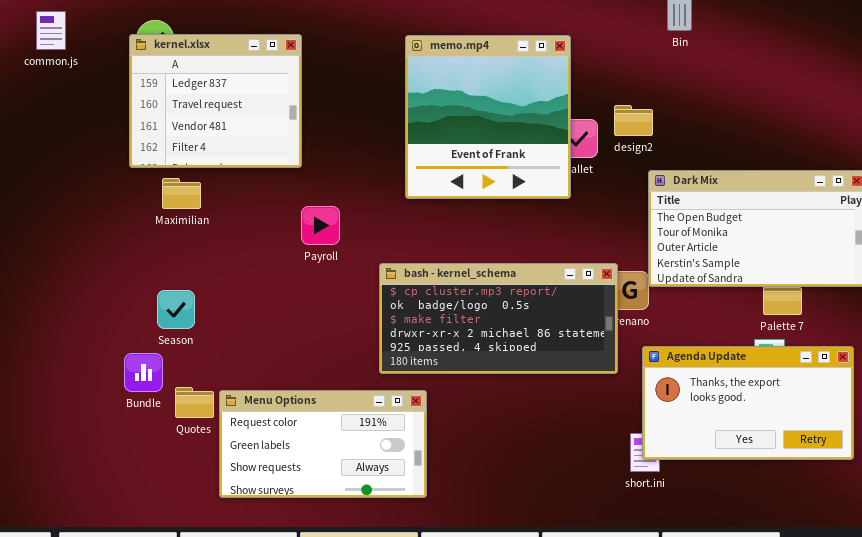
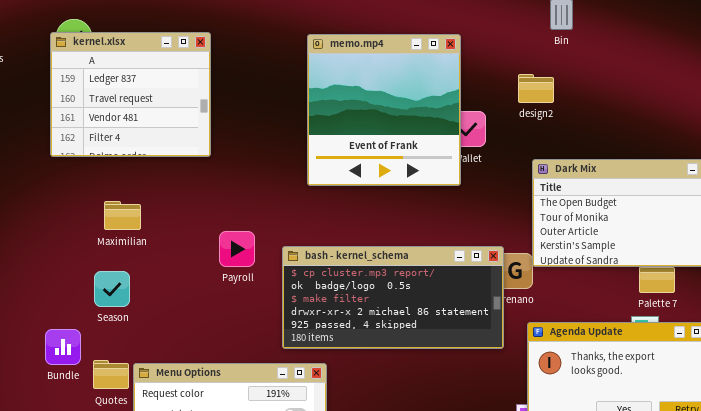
design2: [614,105,653,136] -> [518,74,554,103], moved
Maximilian: [162,178,201,209] -> [104,201,141,230], moved
Payroll: [301,206,340,245] -> [219,231,255,267], moved
Season: [157,290,195,329] -> [94,271,130,307], moved

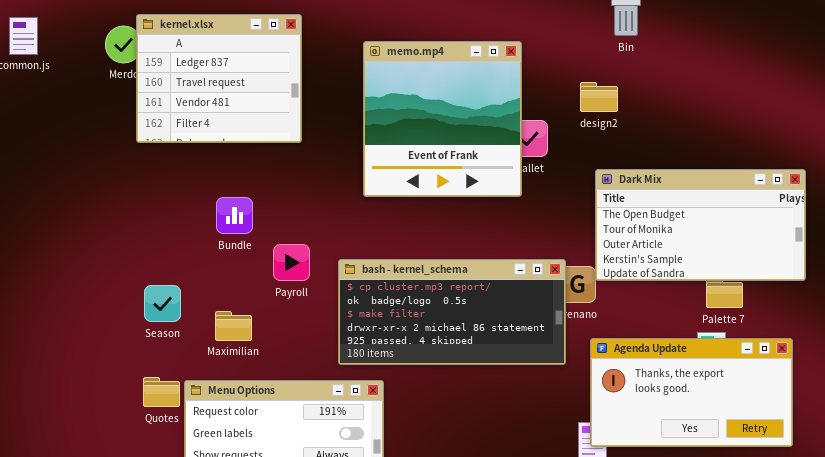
kernel.xlsx: [50,32,211,157] -> [136,14,302,143], moved
Maximilian: [104,201,141,230] -> [215,311,252,341], moved
Bundle: [45,329,81,365] -> [216,197,253,234], moved

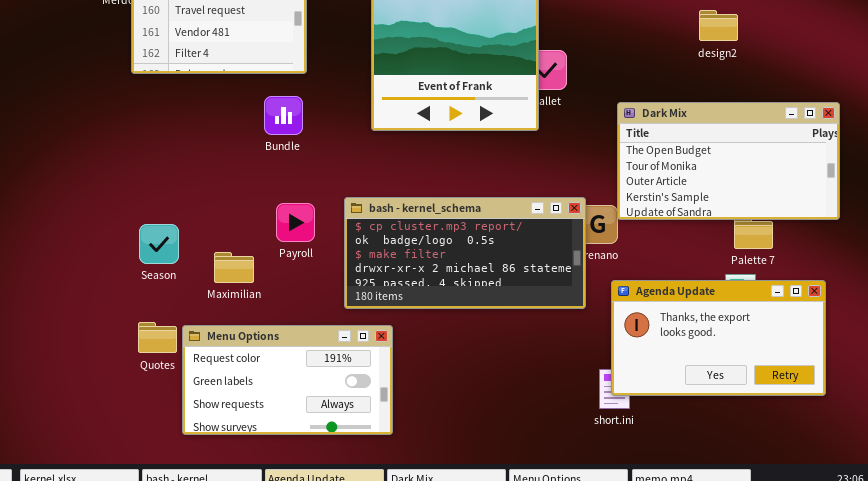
design2: [580,82,618,112] -> [699,10,738,41], moved
Bundle: [216,197,253,234] -> [264,96,303,135], moved
Payroll: [273,244,310,281] -> [276,203,315,242], moved

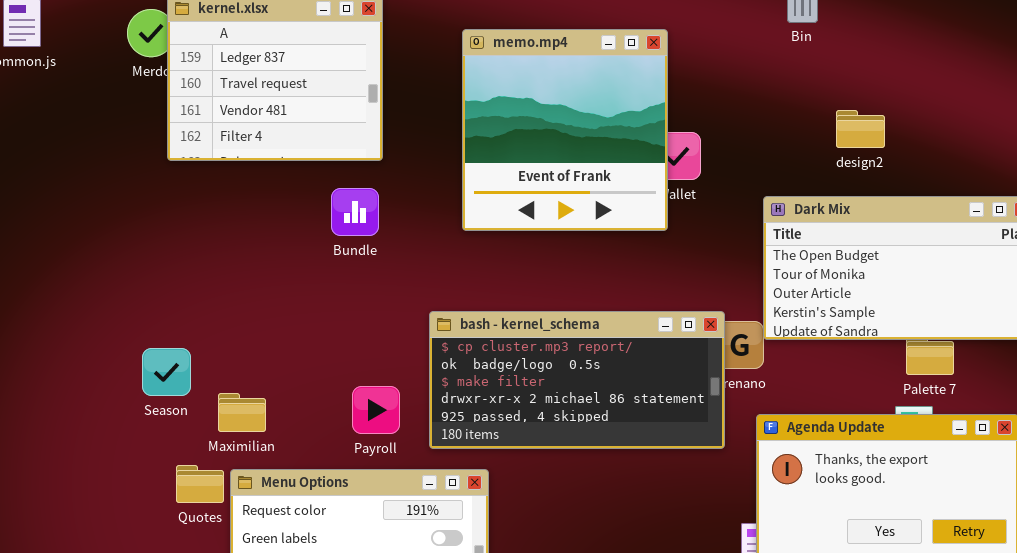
design2: [699,10,738,41] -> [836,110,885,148], moved
Payroll: [276,203,315,242] -> [352,386,400,434], moved
Season: [139,224,179,264] -> [142,348,191,396], moved
Maximilian: [214,252,254,283] -> [218,393,266,432], moved

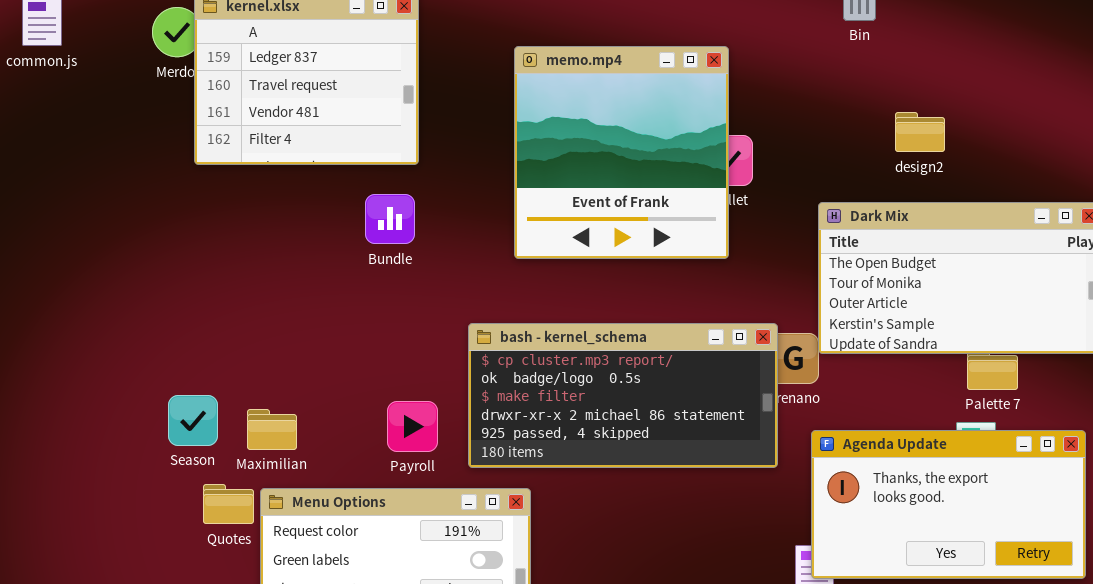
memo.mp4: [462,29,668,231] -> [514,46,729,259], moved
Season: [142,348,191,396] -> [168,395,218,446], moved

